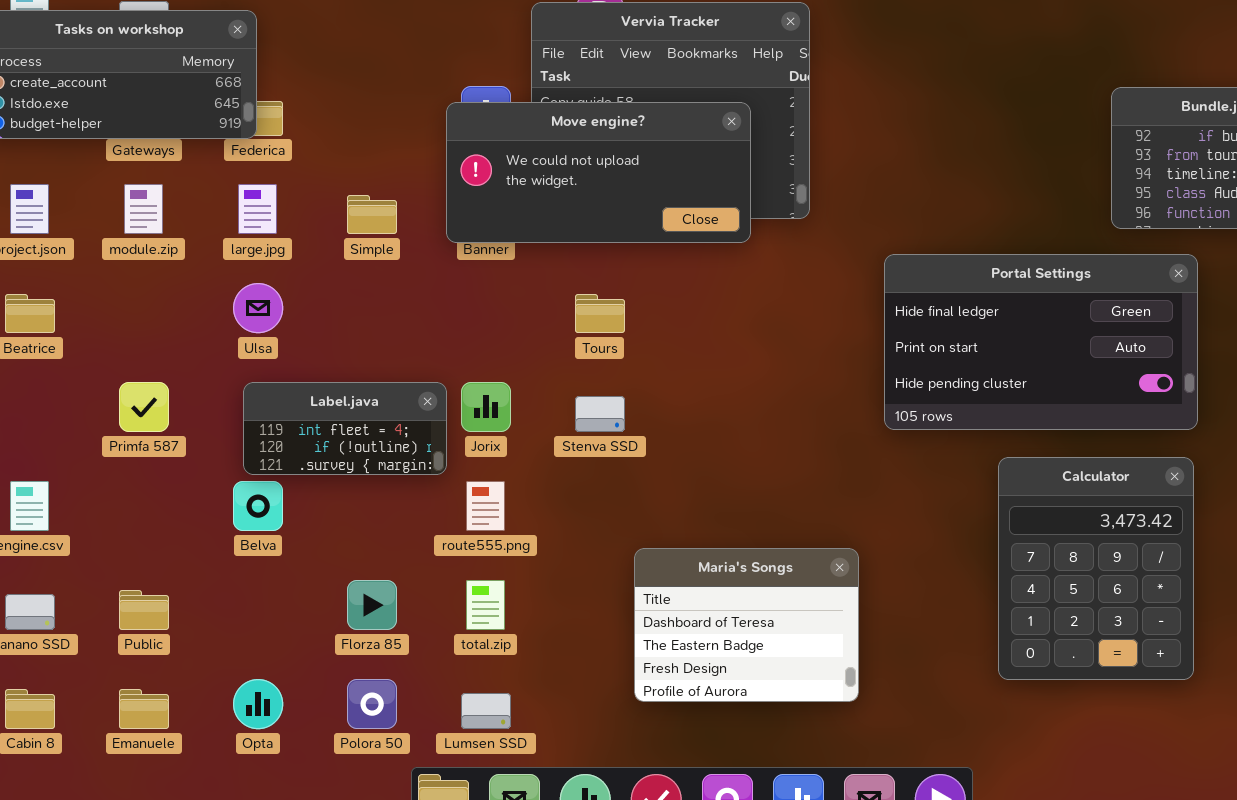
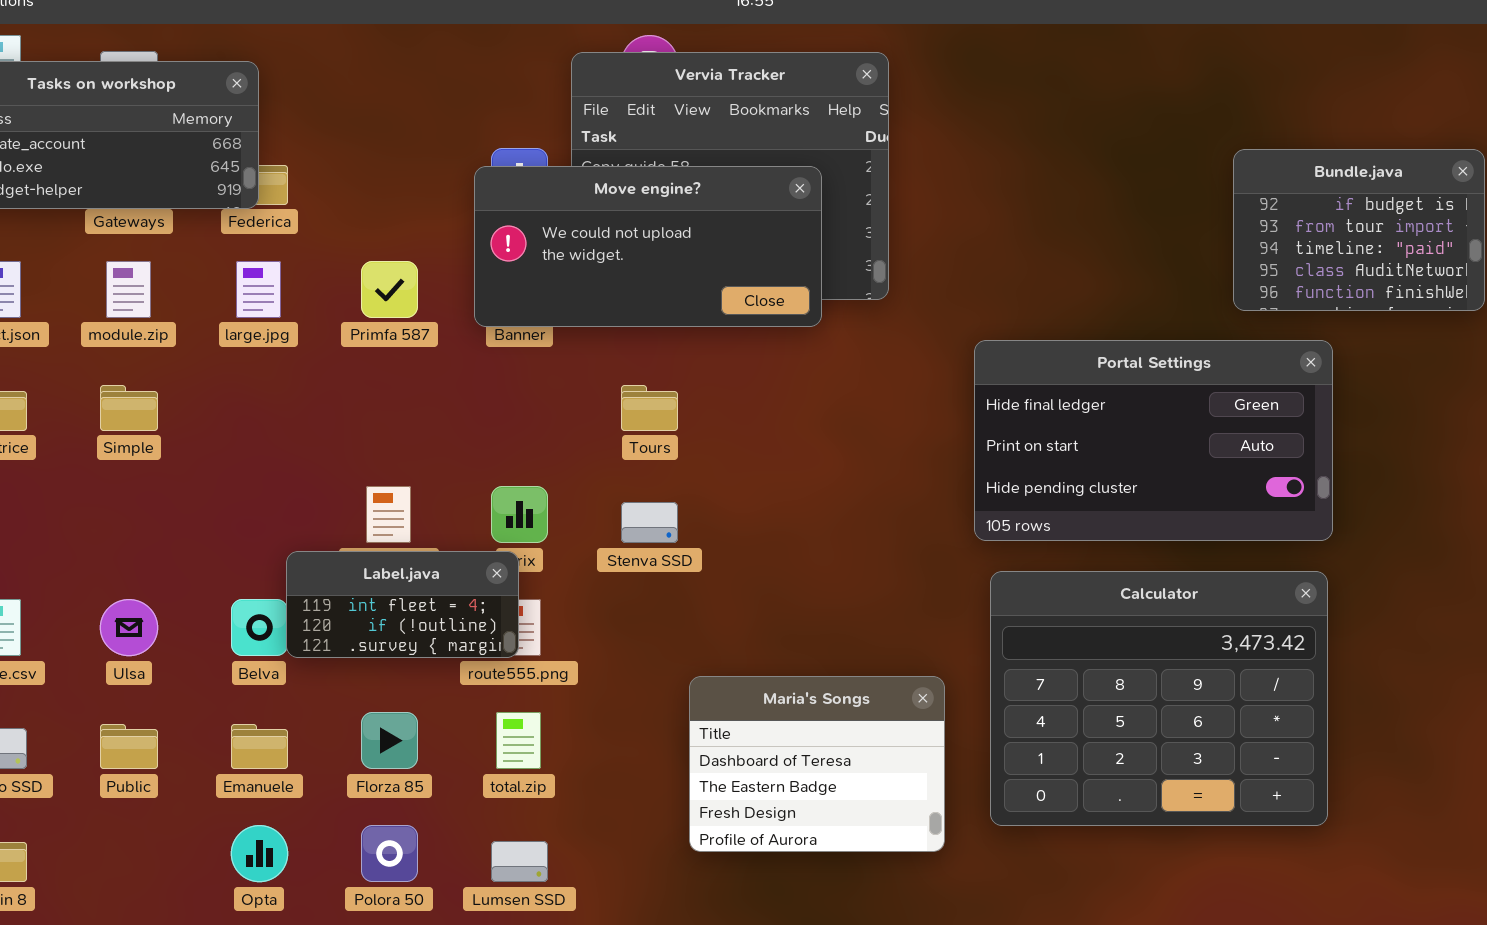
Simple: [347,195,397,234] -> [100,385,158,431], moved
Ulsa: [233,283,283,333] -> [100,599,158,656], moved
Primfa 587: [119,382,169,432] -> [361,261,418,318], moved
Label.java: [243,382,447,475] -> [286,551,519,658], moved
Calculator: [998,457,1194,680] -> [990,571,1328,826], resized
Emanuele: [119,689,169,729] -> [231,724,288,769], moved

